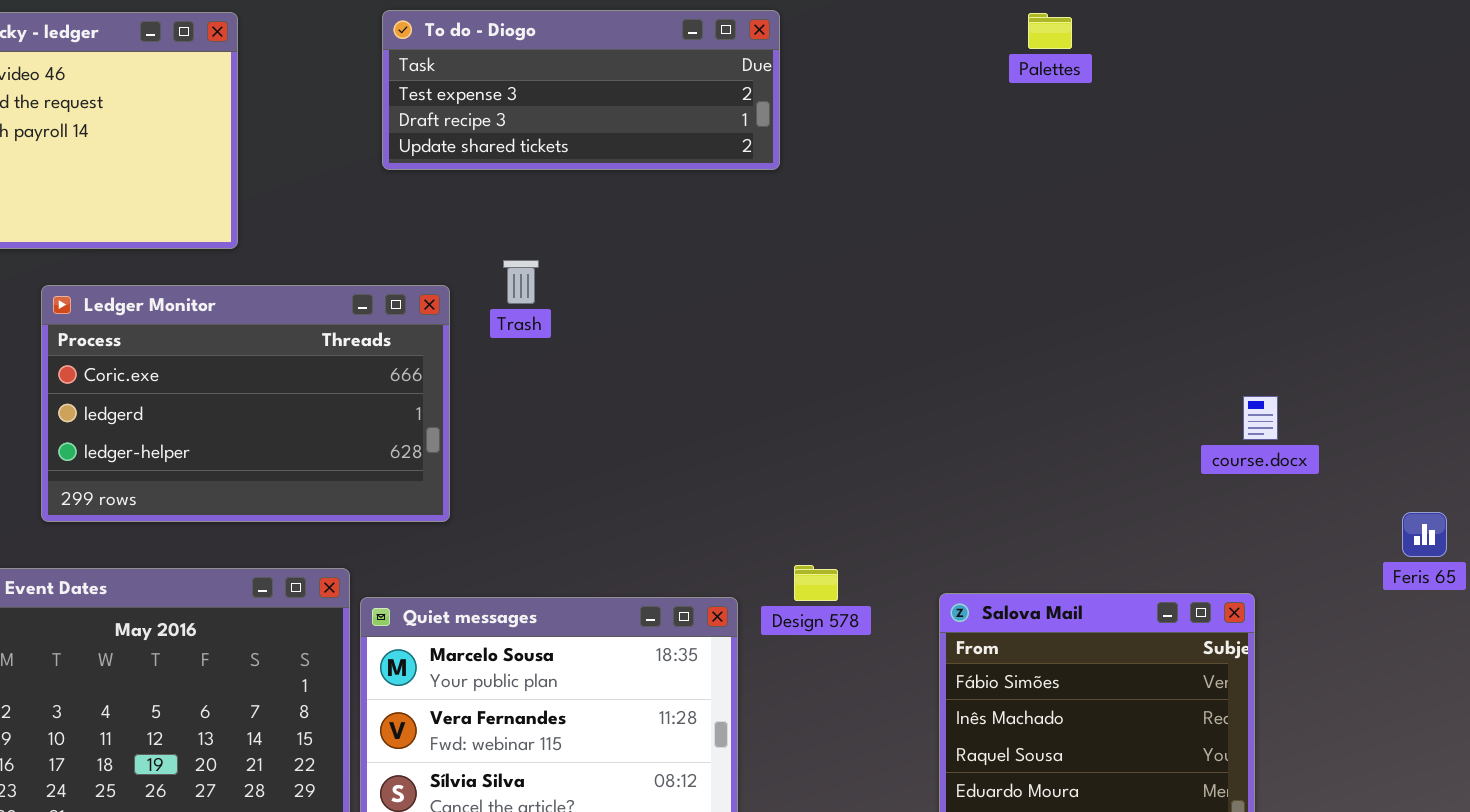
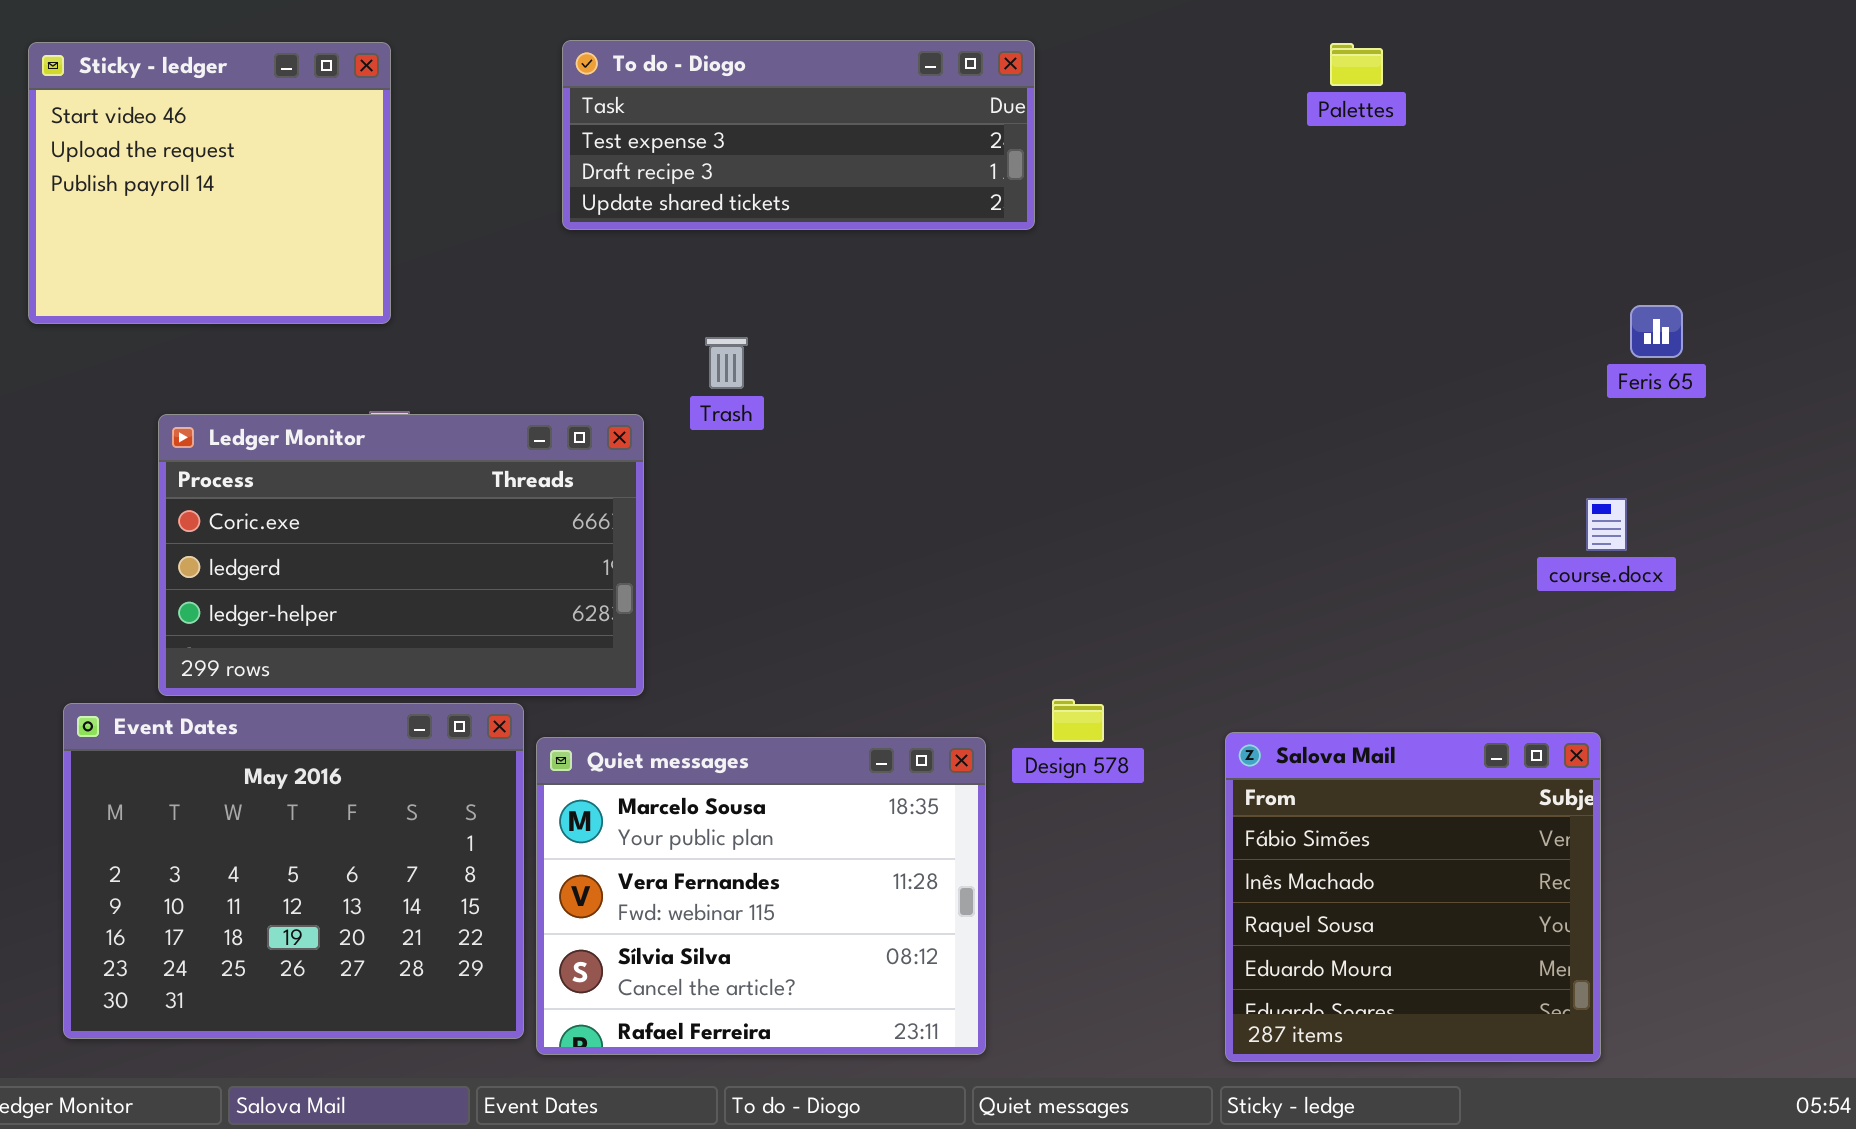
Ledger Monitor: [41,285,450,522] -> [158,414,644,696], moved
Feris 65: [1402,512,1447,557] -> [1630,305,1683,358], moved

